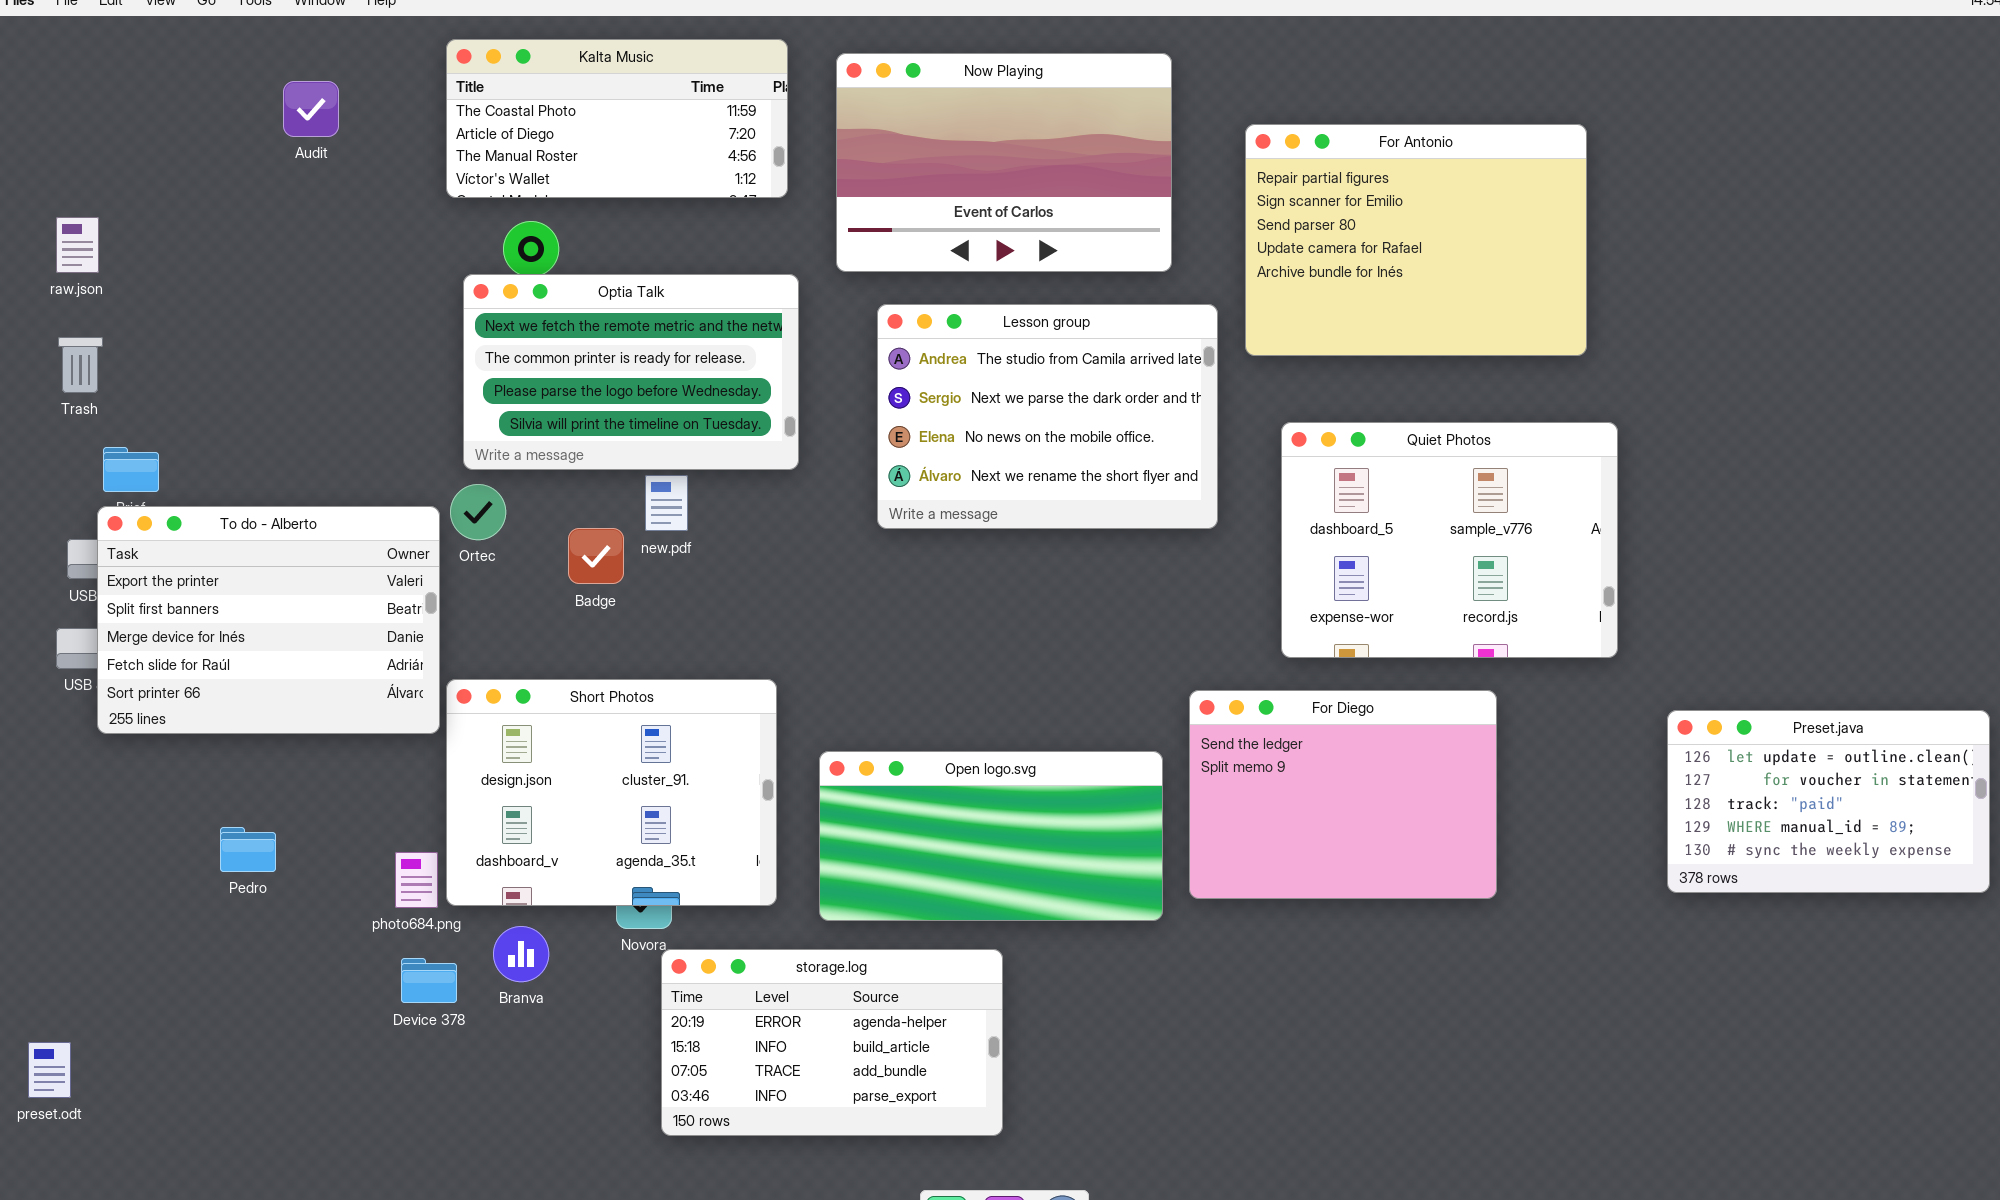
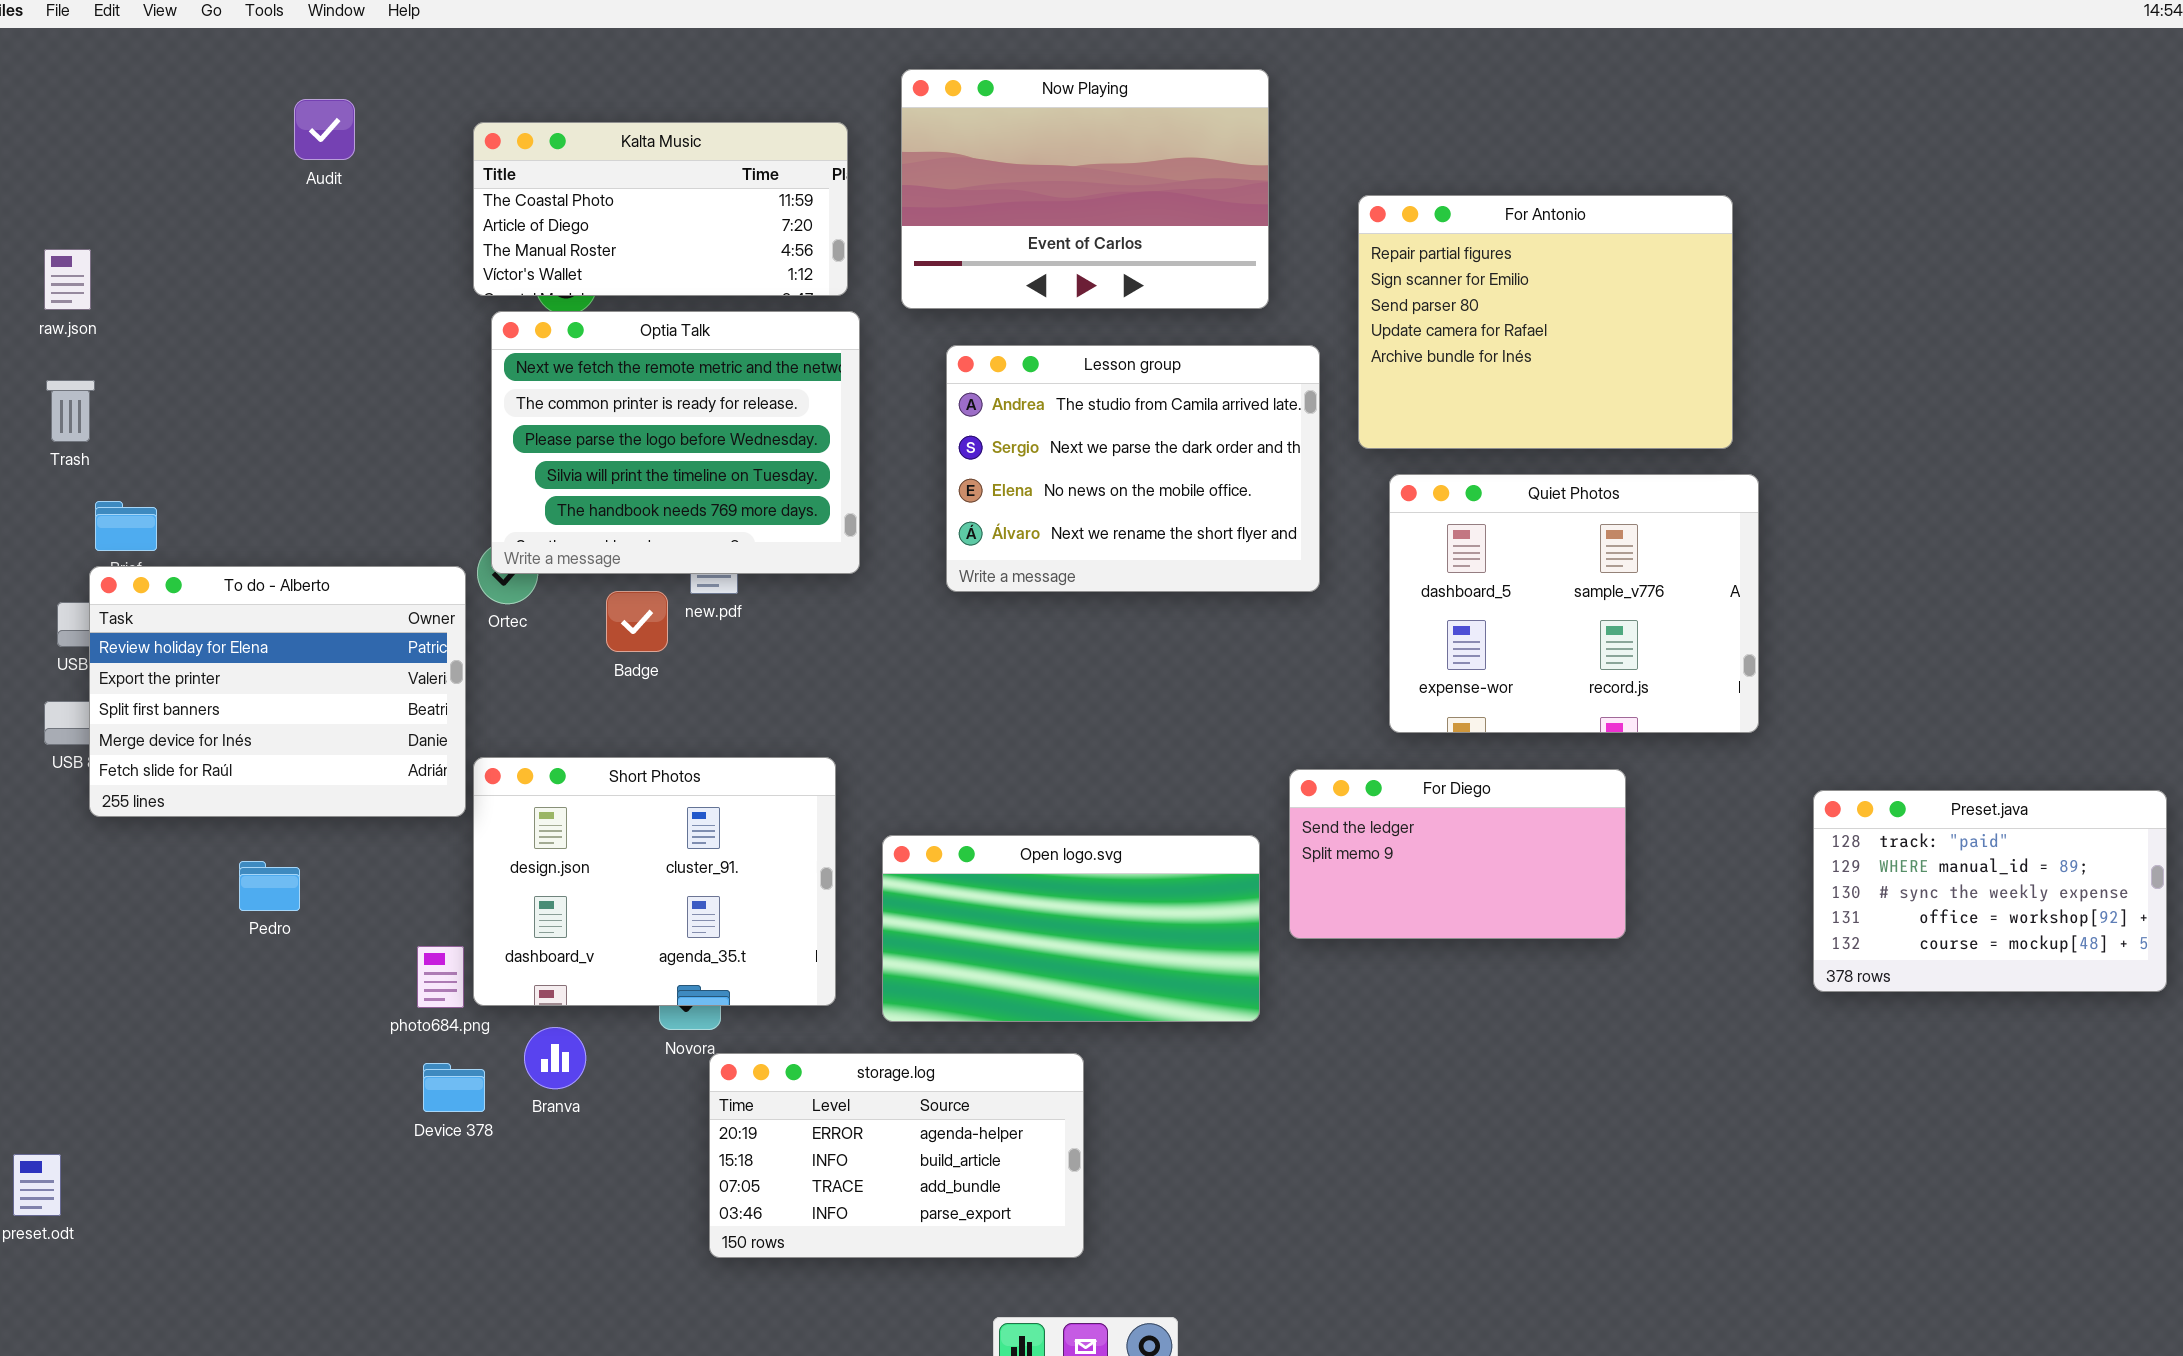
Kalta Music: [446,39,788,198] -> [473,122,848,296], moved
For Antonio: [1245,124,1587,356] -> [1358,195,1733,449], moved
Optia Talk: [463,274,799,470] -> [491,311,860,574], resized
To do - Alberto: [97,506,440,734] -> [89,566,466,817], scrolled up 1 row
For Diego: [1189,690,1497,899] -> [1289,769,1626,939], resized
Preset.java: [1667,710,1990,893] -> [1813,790,2167,992], scrolled down 2 rows
Pedro: [220,827,276,872] -> [239,861,300,911], moved

